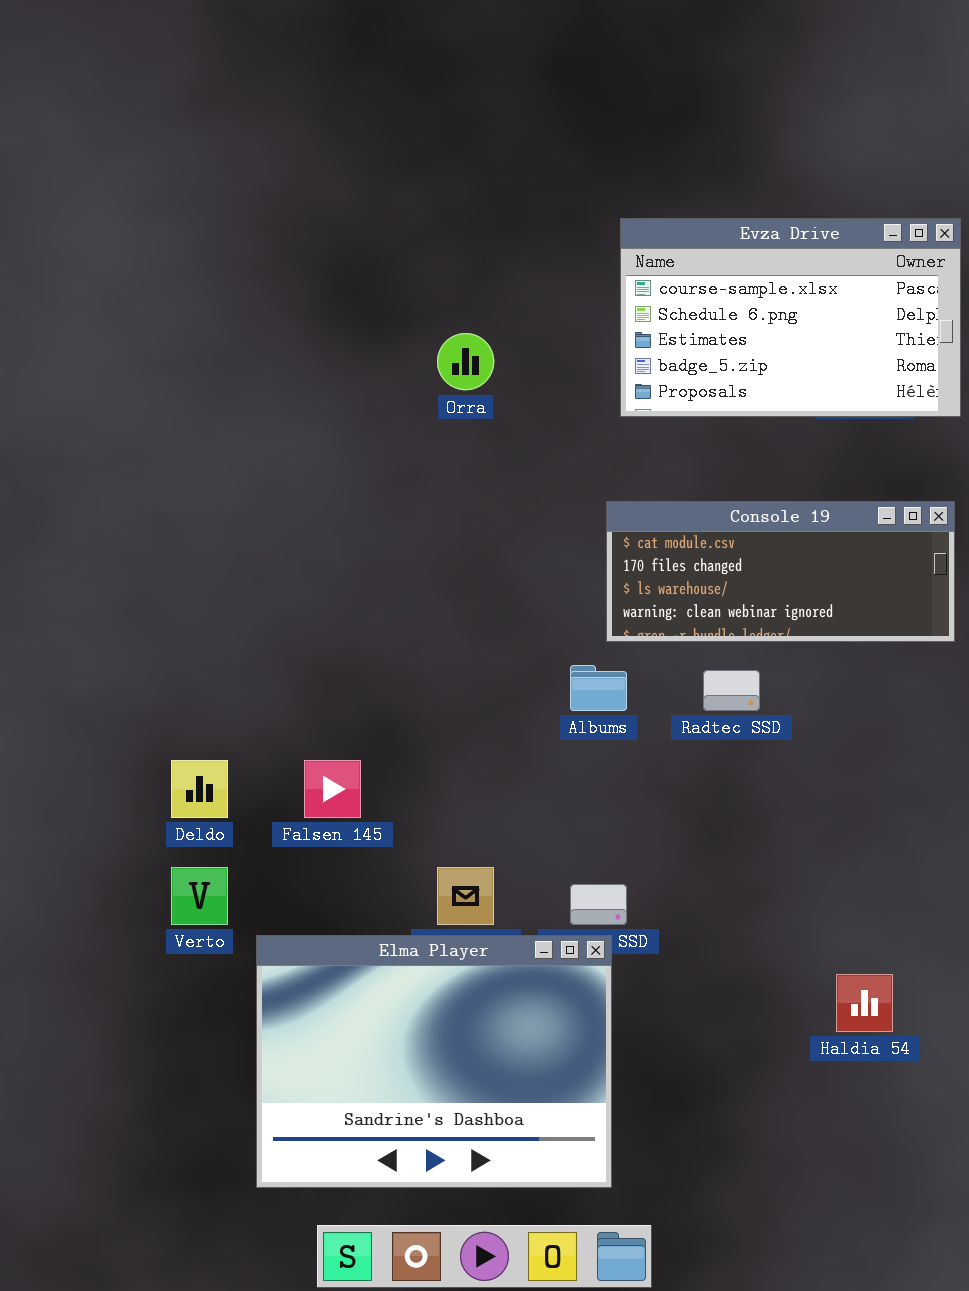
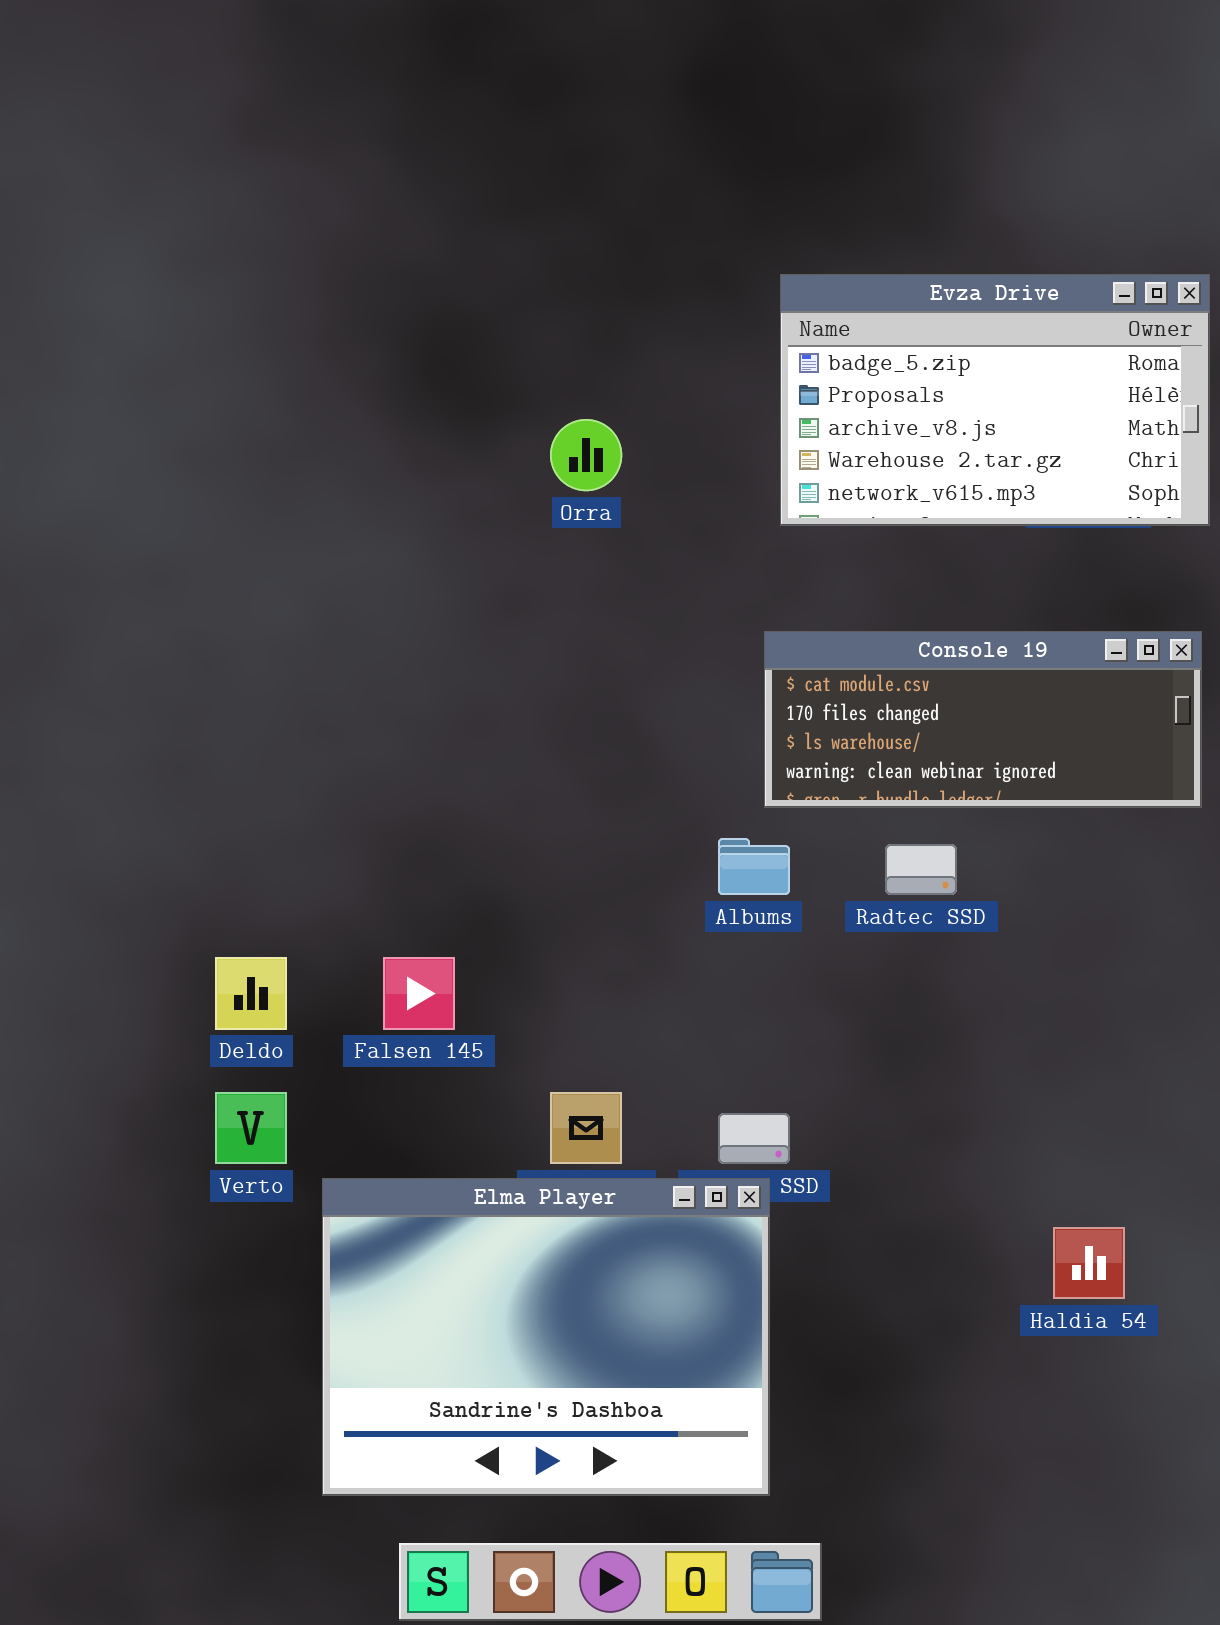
Evza Drive: [620,218,961,417] -> [780,274,1210,526], scrolled down 3 rows

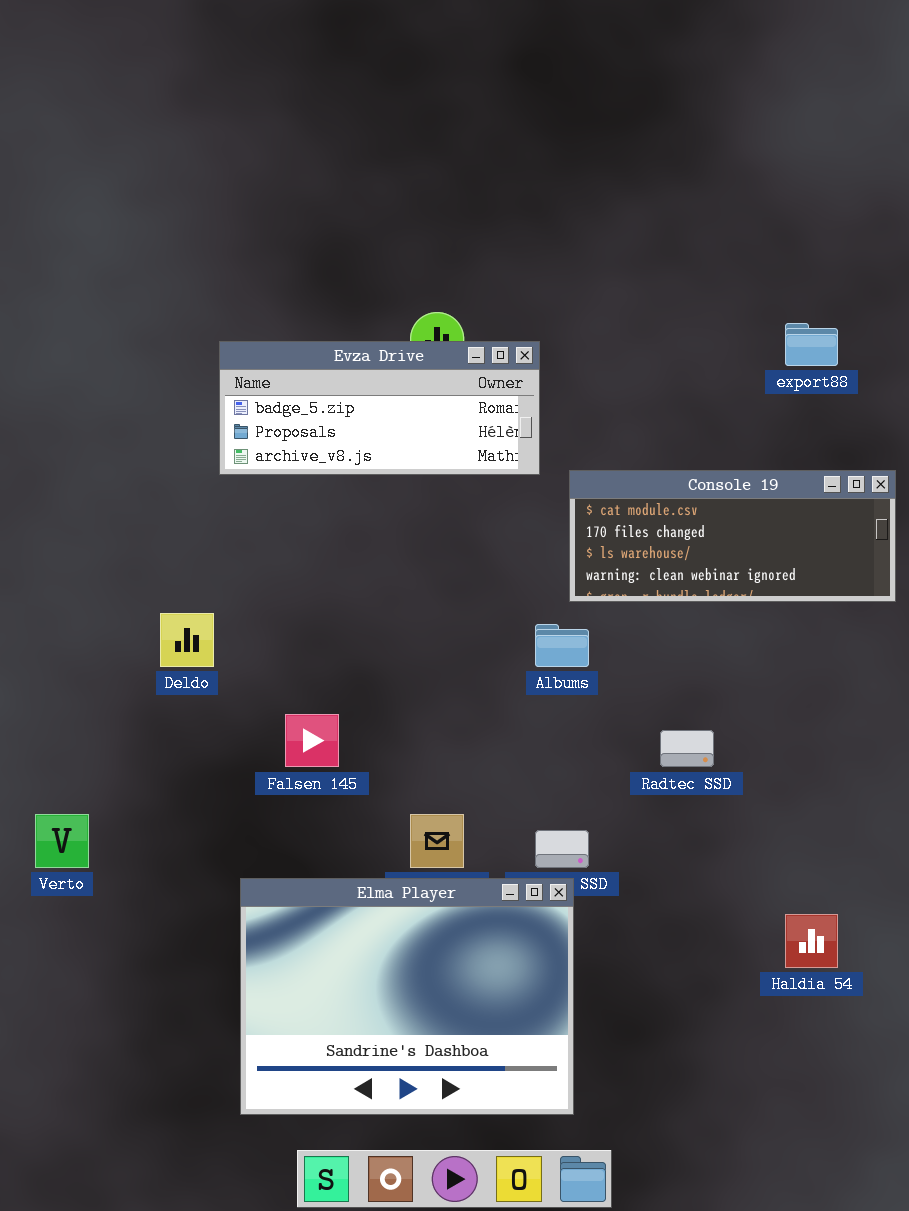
Evza Drive: [780,274,1210,526] -> [219,341,540,475], moved, resized
Radtec SSD: [885,844,957,895] -> [660,730,714,767], moved
Deldo: [215,957,287,1030] -> [160,613,214,667], moved
Verto: [215,1092,287,1164] -> [35,814,89,868], moved

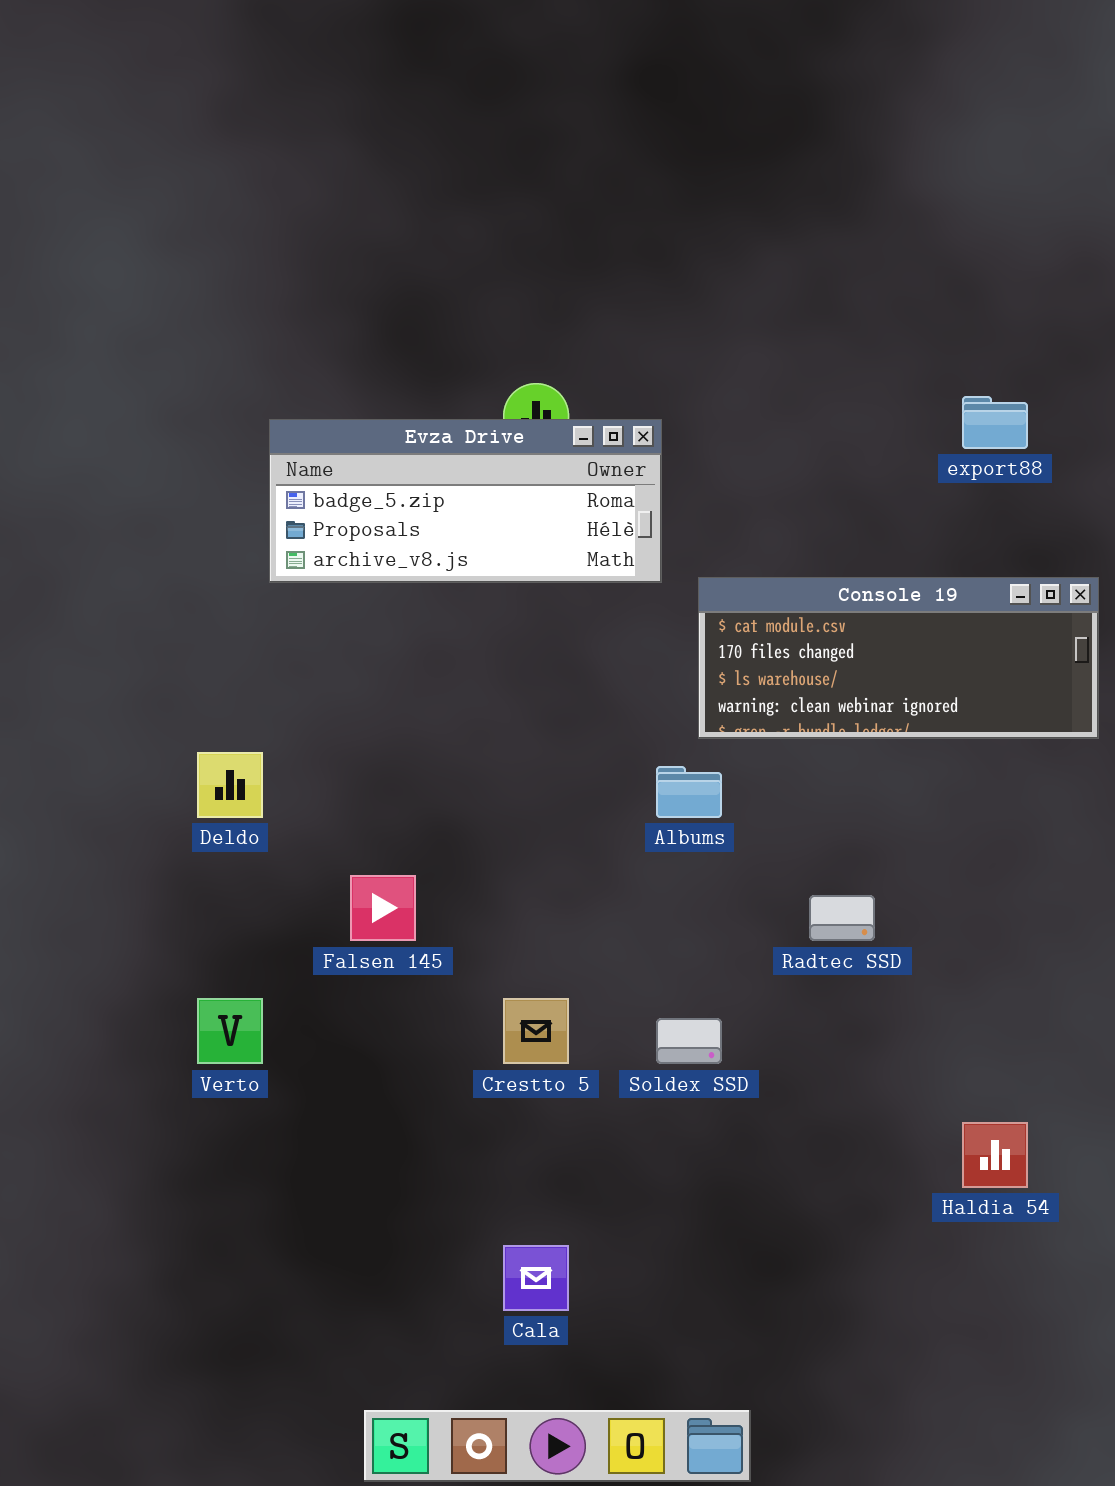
Verto: [35,814,89,868] -> [197,998,263,1064], moved
Elma Player: [240,878,574,1115] -> none, closed

